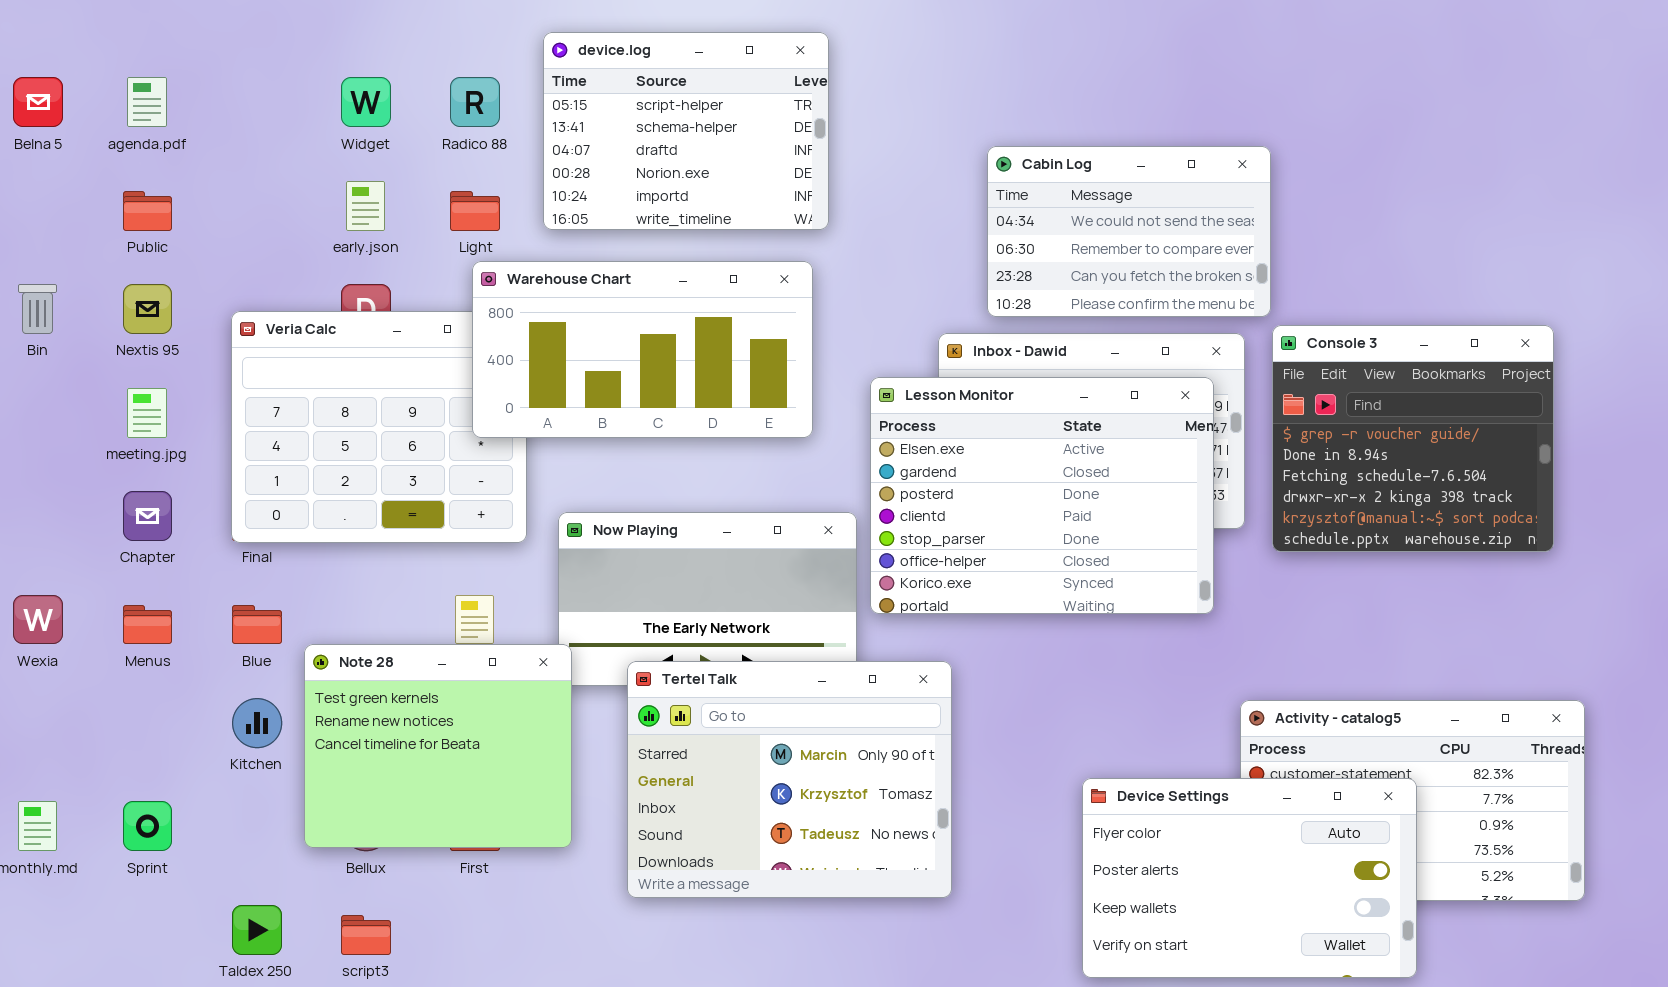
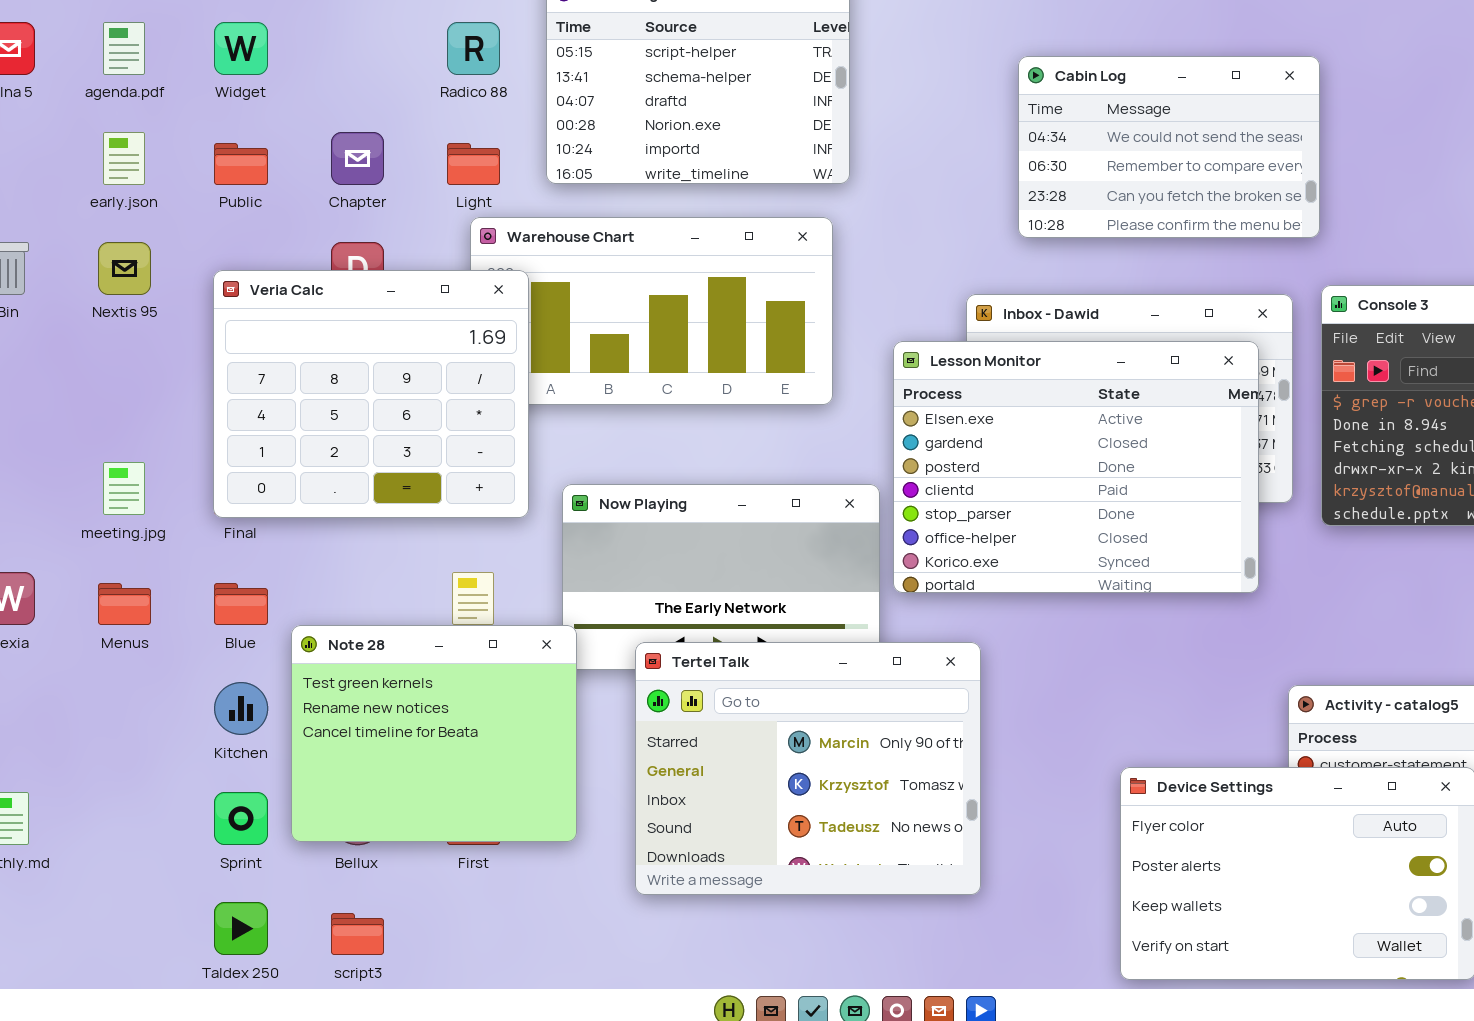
Widget: [341,77,391,127] -> [214,22,268,75], moved
Cabin Log: [987,146,1271,317] -> [1018,56,1320,238], moved
early.json: [346,181,385,231] -> [103,132,145,185], moved
Public: [123,191,172,231] -> [214,143,268,185], moved
Veria Calc: [231,311,527,543] -> [213,270,529,518], raised
meeting.jpg: [127,388,167,438] -> [103,462,145,515], moved
Chapter: [123,491,172,541] -> [331,132,384,185], moved
Sprint: [123,801,172,851] -> [214,792,268,845], moved

